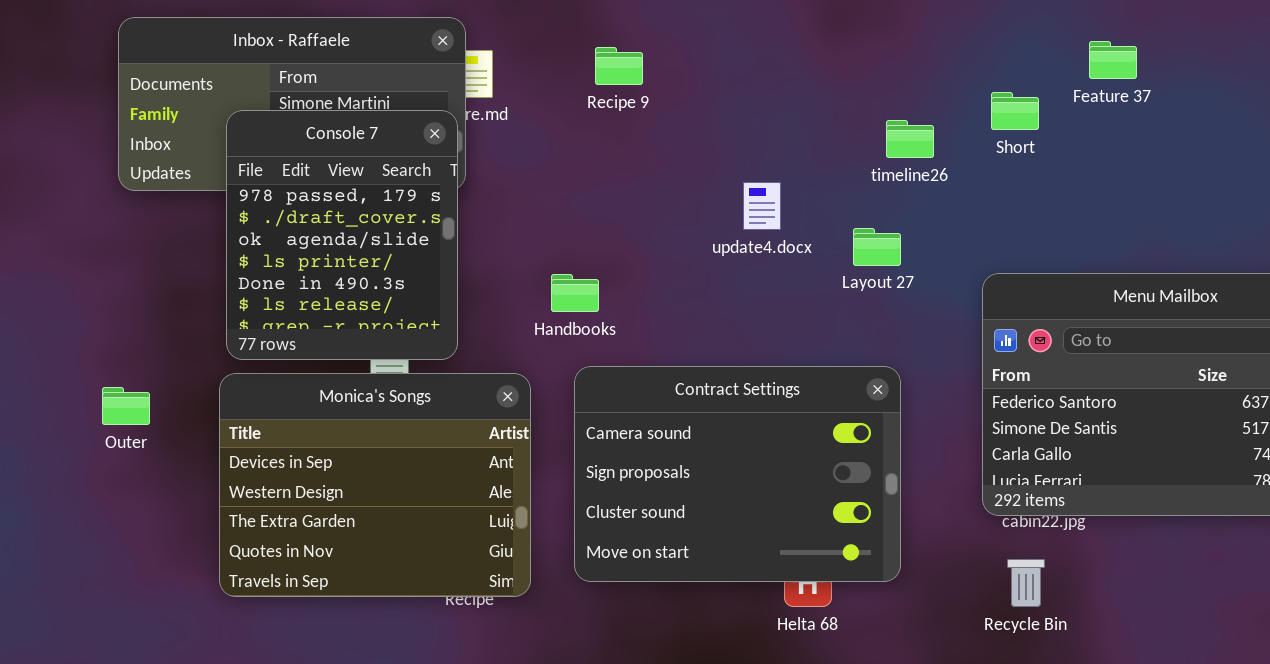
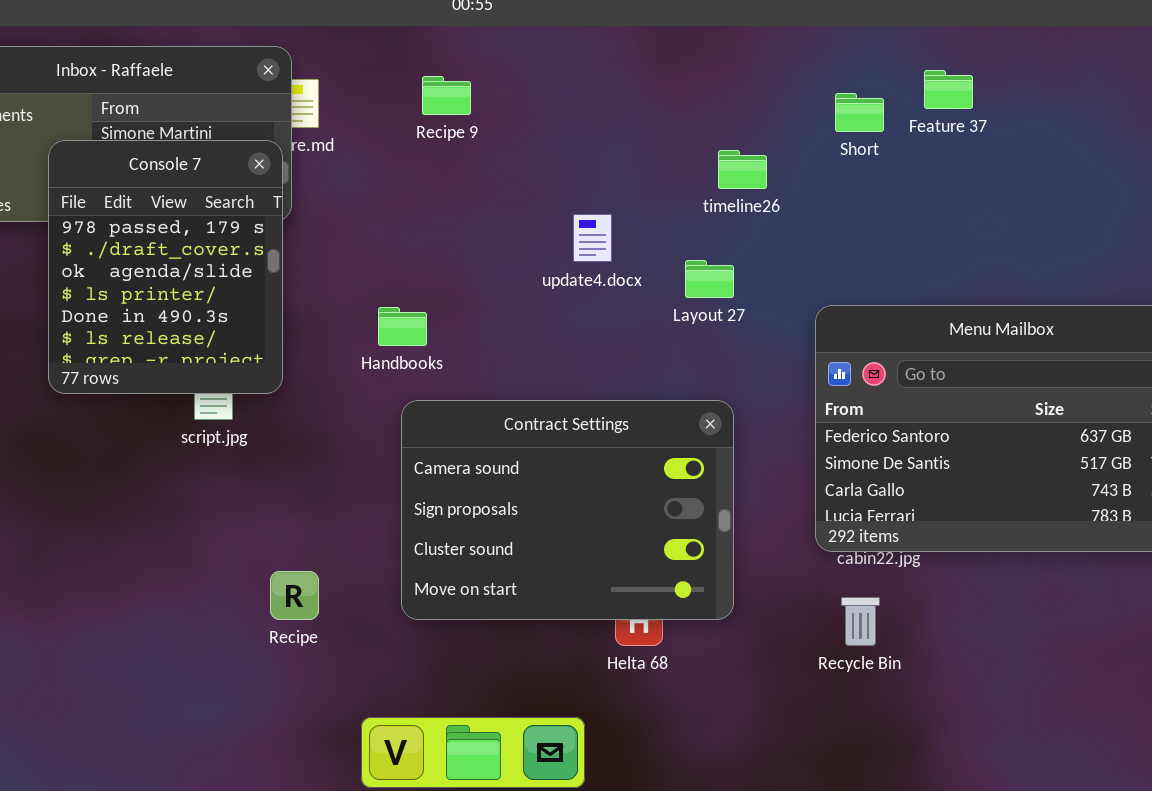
Short: [991,92,1039,130] -> [835,93,884,132], moved
Monica's Songs: [219,373,531,597] -> none, closed

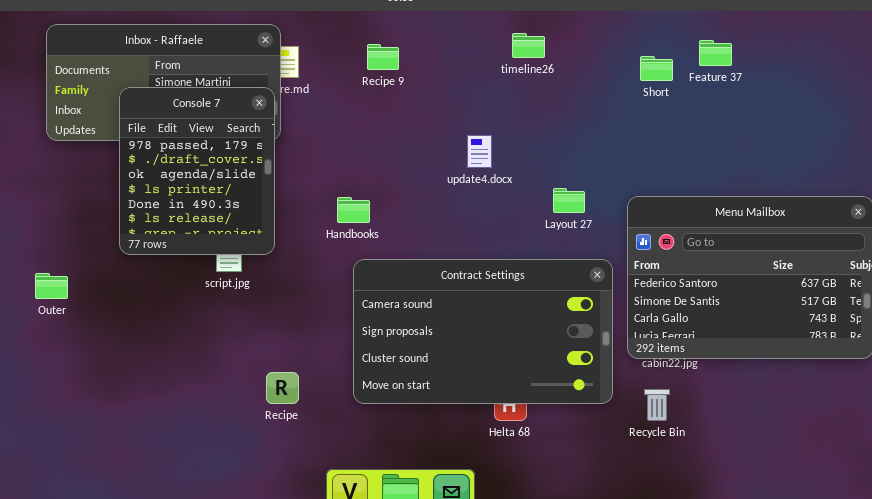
timeline26: [718,150,767,189] -> [512,33,545,58], moved
Layout 27: [685,260,734,298] -> [553,188,585,213], moved
Contract Settings: [401,400,734,620] -> [353,259,613,404], resized

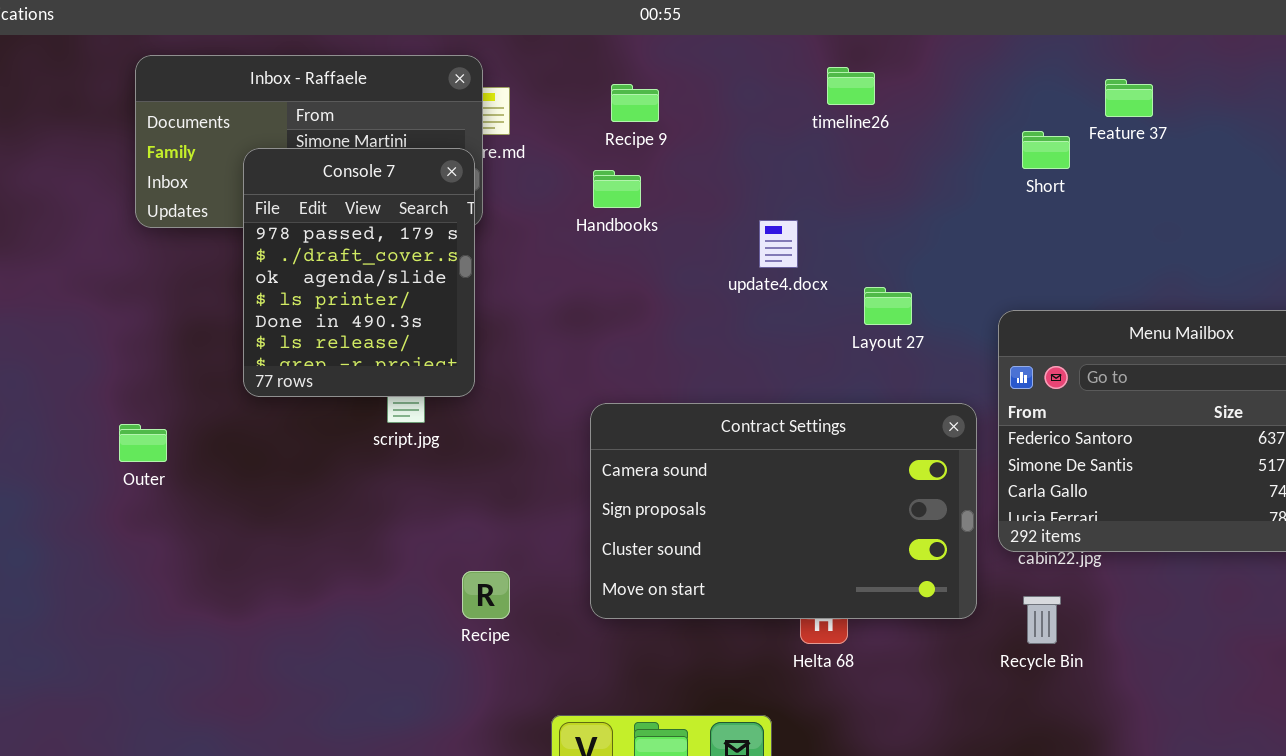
Short: [640,56,673,81] -> [1022,131,1070,169], moved
Layout 27: [553,188,585,213] -> [864,287,912,325], moved
Handbooks: [337,197,370,223] -> [593,170,641,208], moved

